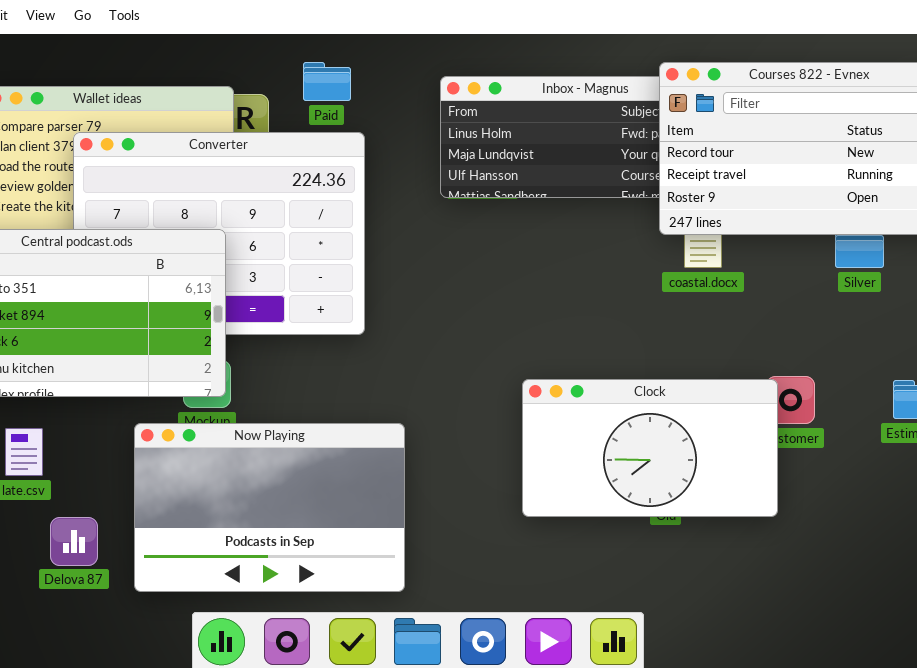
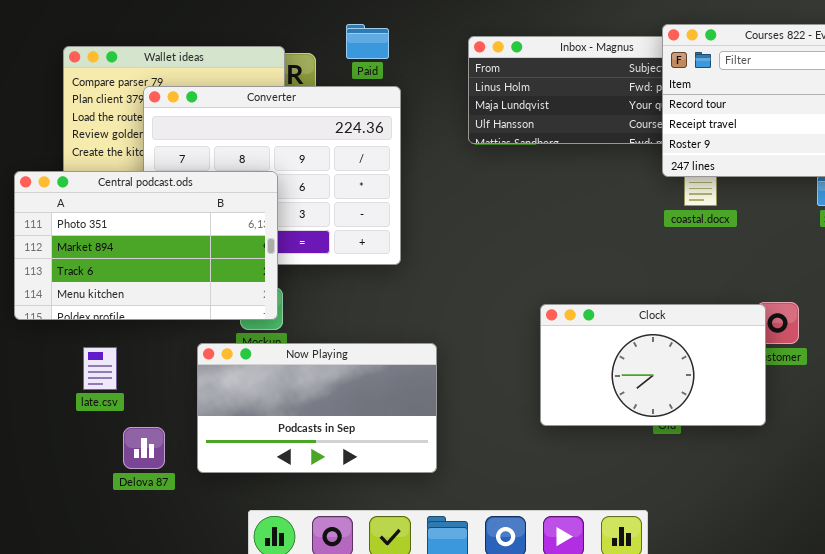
Now Playing: [134,423,405,592] -> [197,343,437,473], resized

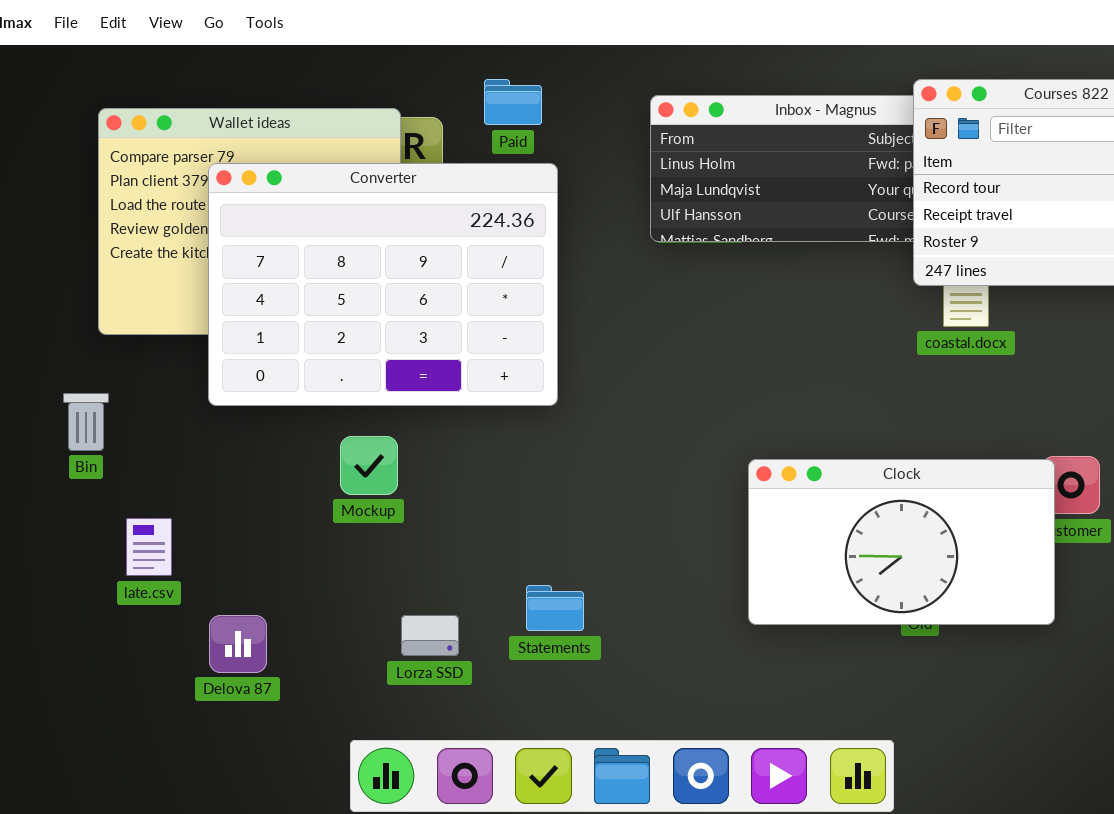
Central podcast.ods: [14,171,278,320] -> none, closed
Now Playing: [197,343,437,473] -> none, closed
Delova 87: [123,427,165,469] -> [209,615,267,673], moved

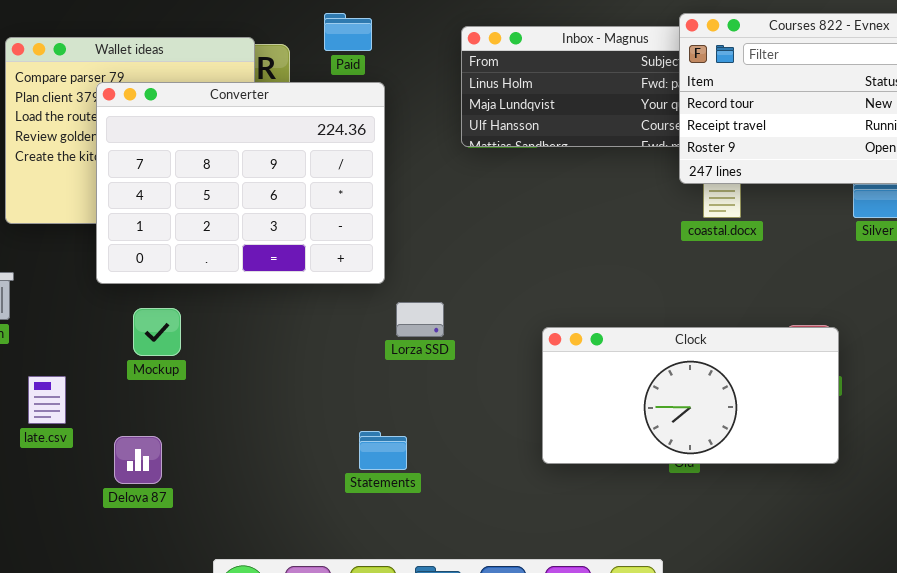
Mockup: [340,436,398,495] -> [133,308,181,356], moved
Clock: [748,459,1055,625] -> [542,327,839,464], resized
Delova 87: [209,615,267,673] -> [114,436,162,484], moved
Lorza SSD: [401,615,459,656] -> [396,302,444,337], moved

